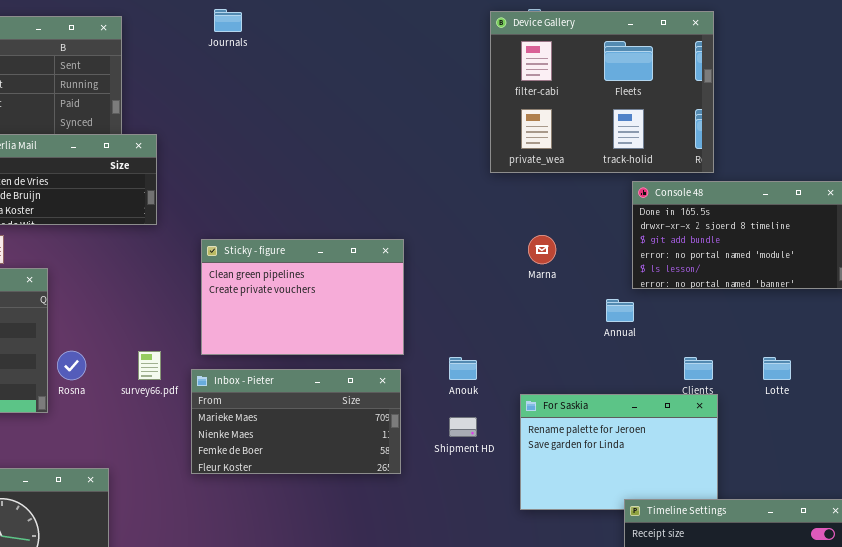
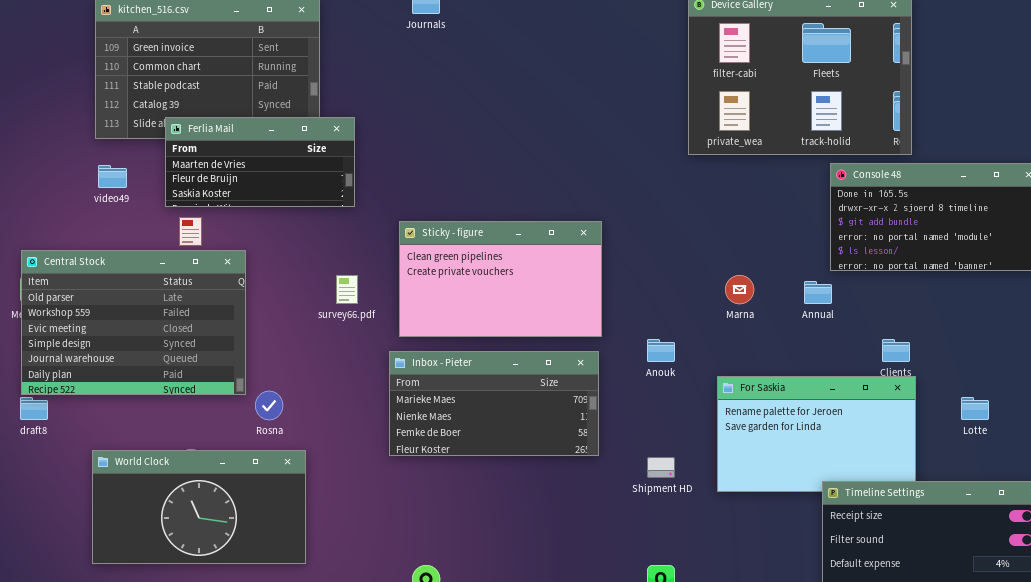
Marna: [528,235,556,264] -> [725,275,754,304], moved
Rosna: [57,351,86,380] -> [255,391,283,420], moved
survey66.pdf: [138,351,161,380] -> [336,275,358,304], moved
Lotte: [763,357,791,380] -> [961,397,989,420], moved
Shipment HD: [449,417,477,437] -> [647,457,675,478], moved

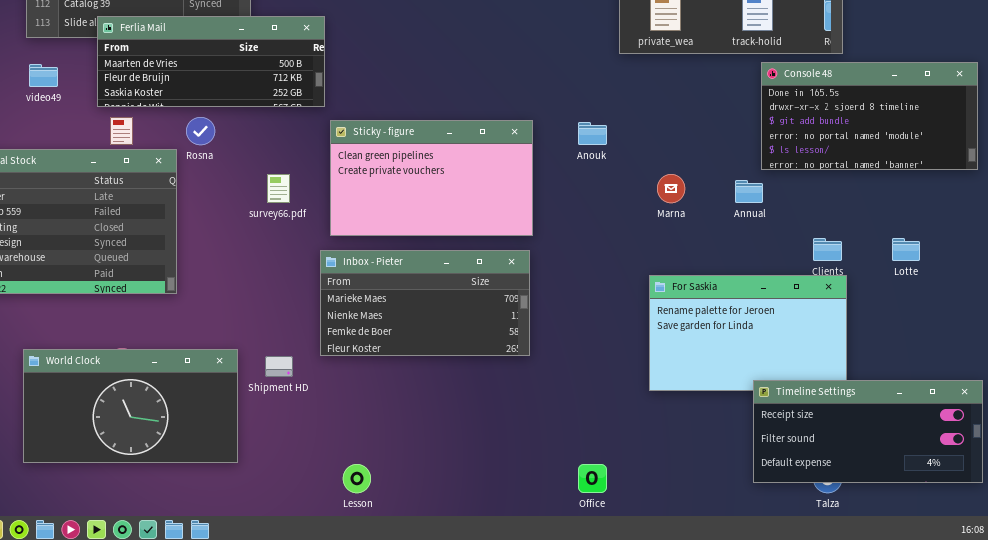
Ferlia Mail: [165,117,355,207] -> [97,16,325,107], resized
Anouk: [647,339,675,362] -> [578,122,607,145], moved
Rosna: [255,391,283,420] -> [186,117,215,145], moved
Lotte: [961,397,989,420] -> [892,238,920,261], moved
Shipment HD: [647,457,675,478] -> [265,356,293,377], moved

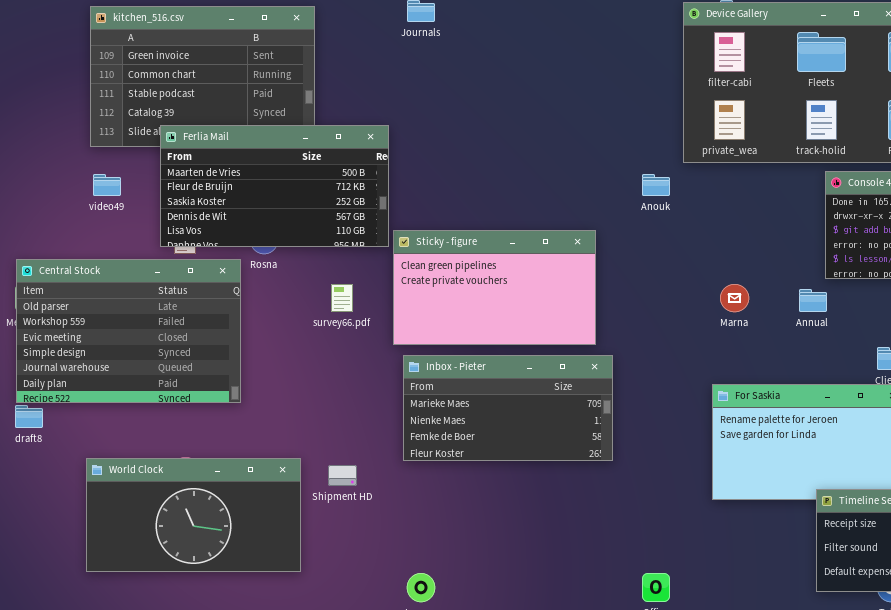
Ferlia Mail: [97,16,325,107] -> [160,125,389,247], resized
Anouk: [578,122,607,145] -> [642,174,670,196], moved
Inbox - Pieter: [320,250,530,356] -> [403,355,613,461], moved

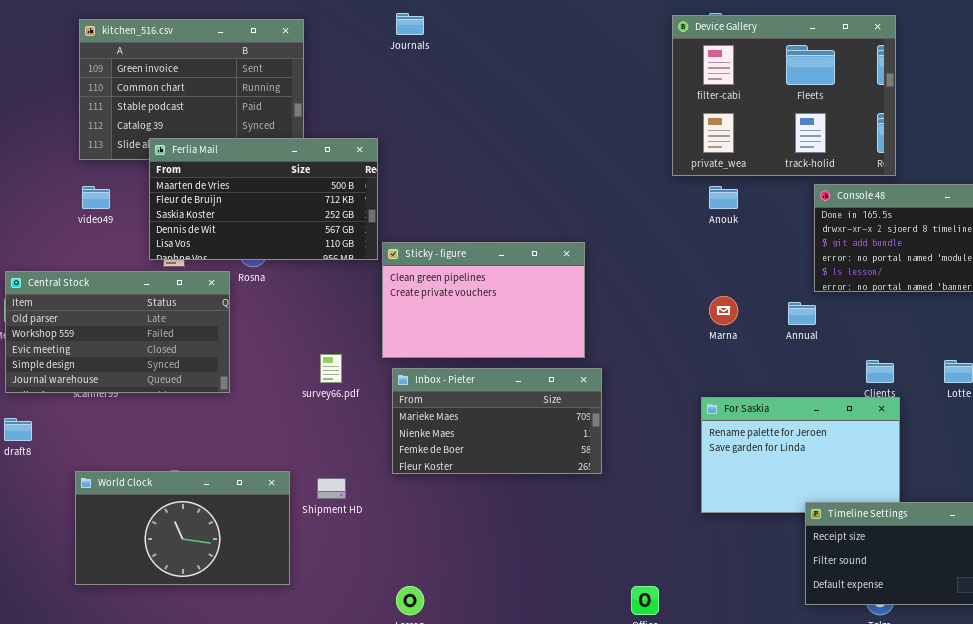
Anouk: [642,174,670,196] -> [709,186,738,209], moved
Central Stock: [16,259,241,403] -> [5,271,230,393], resized
survey66.pdf: [331,284,353,312] -> [320,354,342,383], moved

